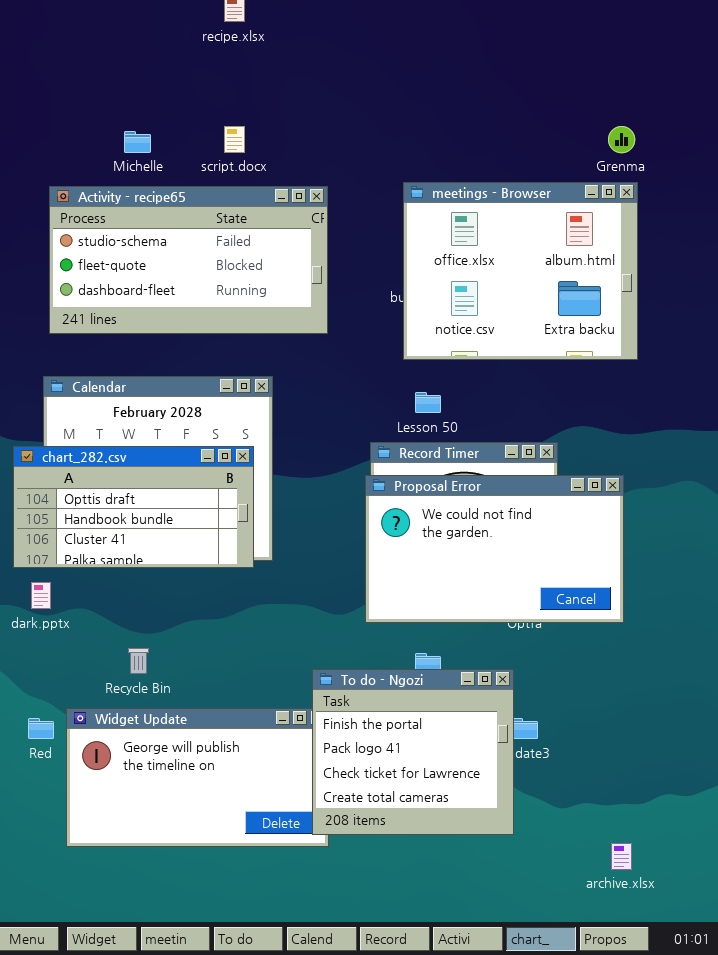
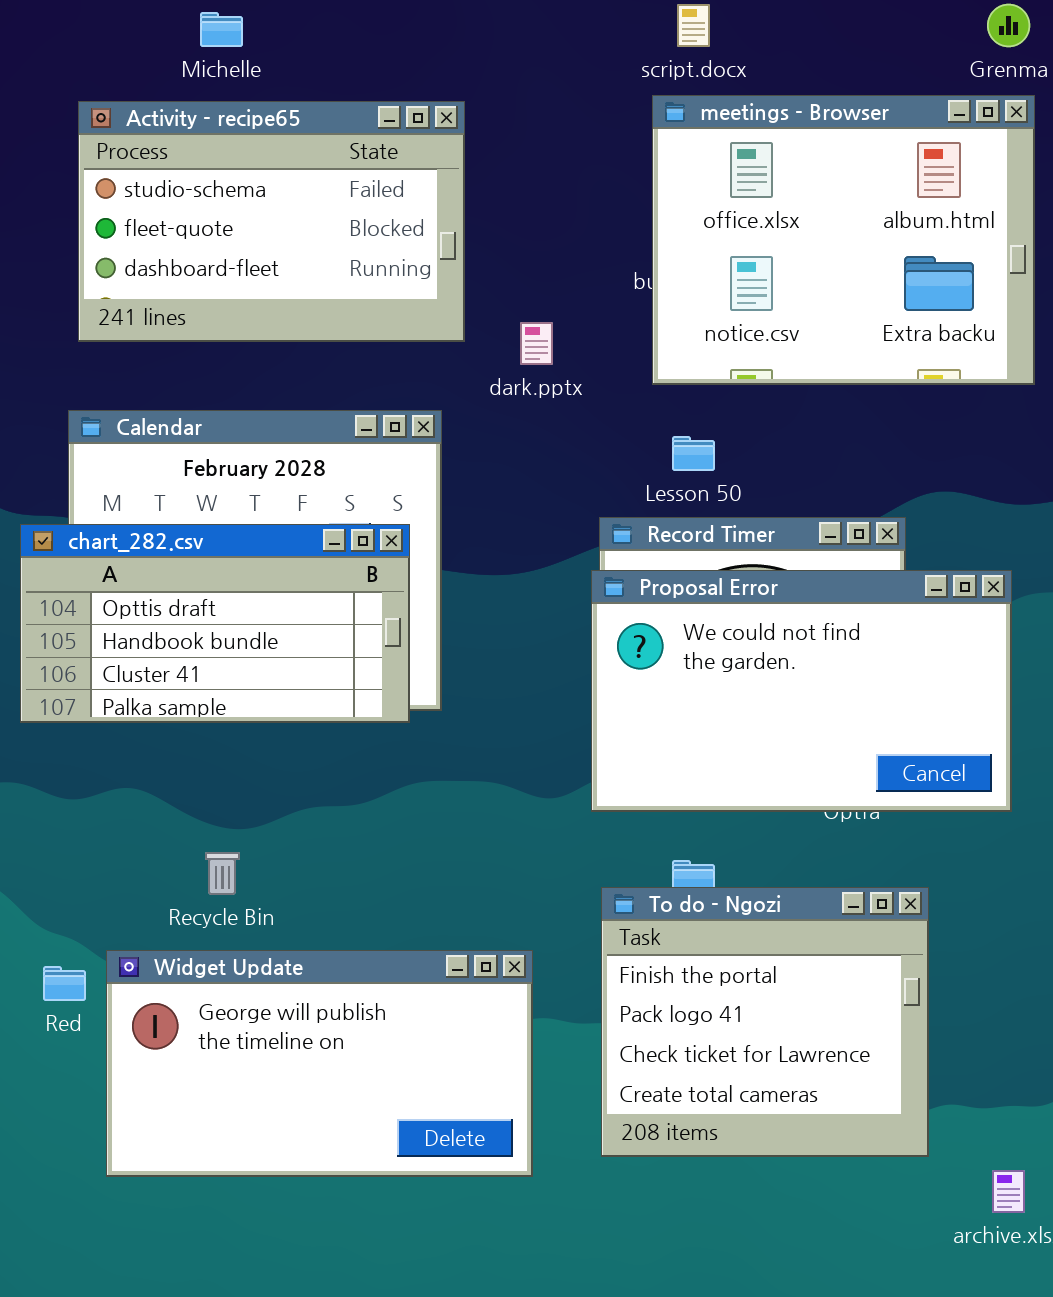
script.docx: [224,126,245,153] -> [677,4,710,47], moved
Activity - recipe65: [49,186,328,334] -> [78,101,465,342], resized
dark.pptx: [31,582,51,609] -> [520,322,553,365], moved
To do - Ngozi: [312,669,514,835] -> [601,887,929,1157], moved

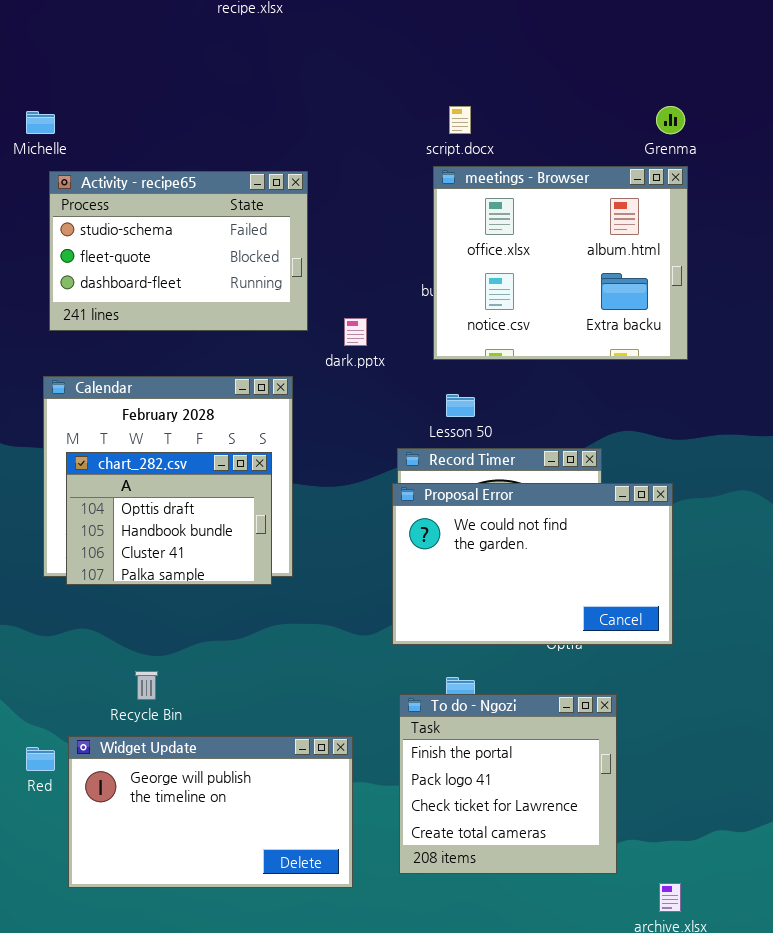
Michelle: [200,12,243,47] -> [26,111,55,134], moved
chart_282.csv: [20,524,410,723] -> [66,452,272,585], resized

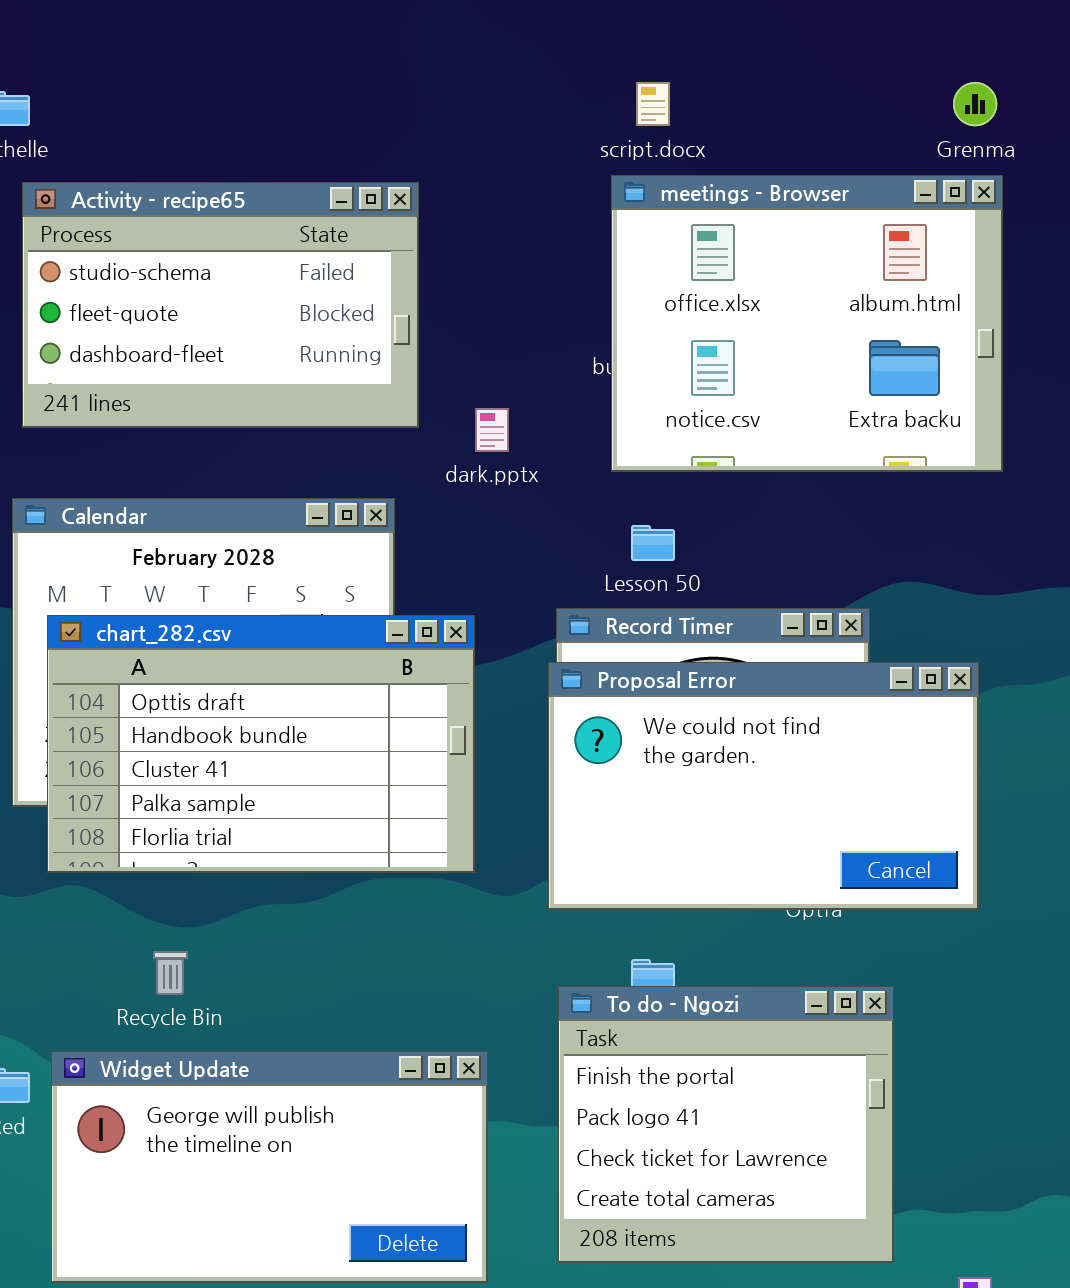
chart_282.csv: [66,452,272,585] -> [47,615,475,873], resized

